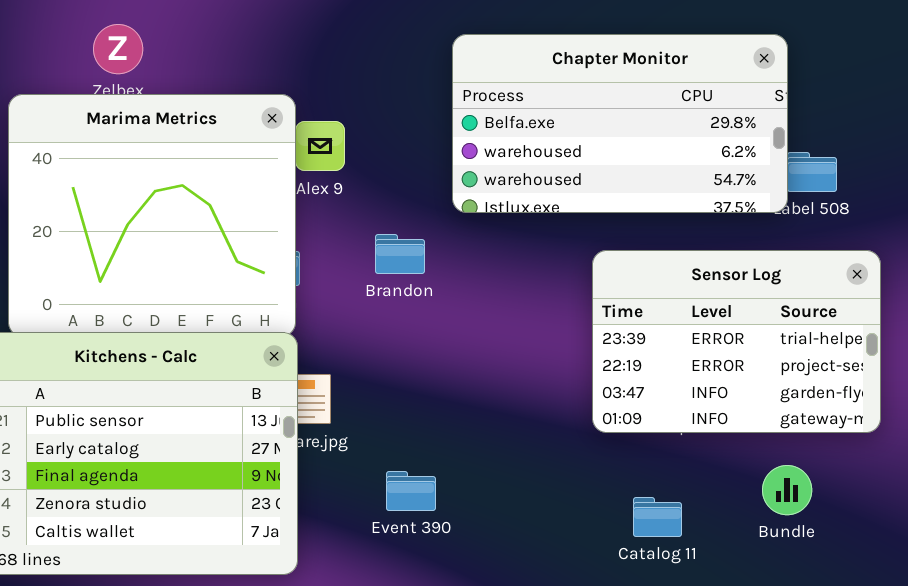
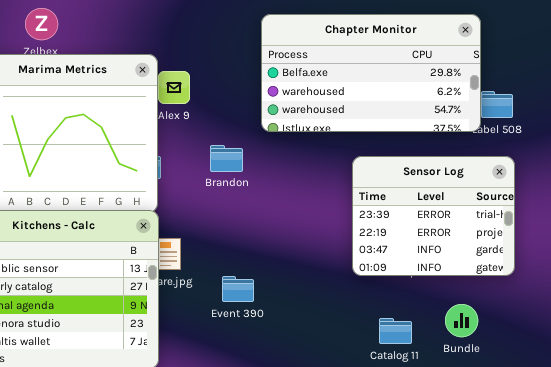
Sensor Log: [592,250,881,433] -> [352,156,515,276], resized
Bundle: [762,465,812,515] -> [445,304,478,337], moved
Event 390: [386,471,436,511] -> [222,276,254,302], moved

